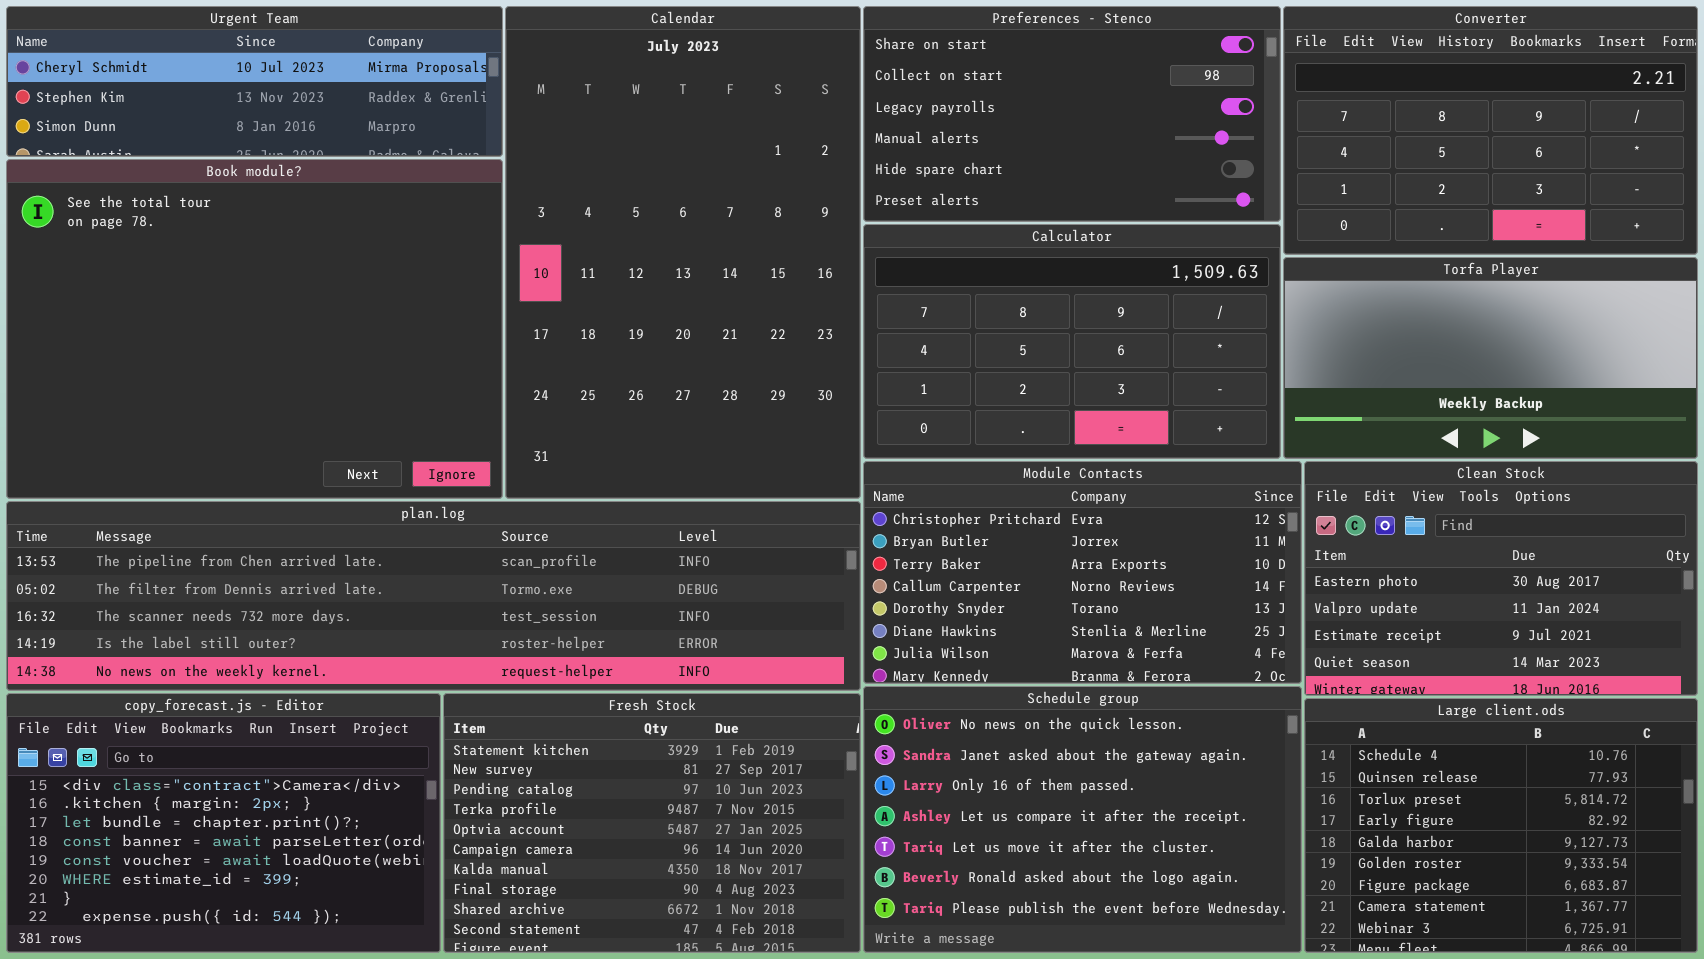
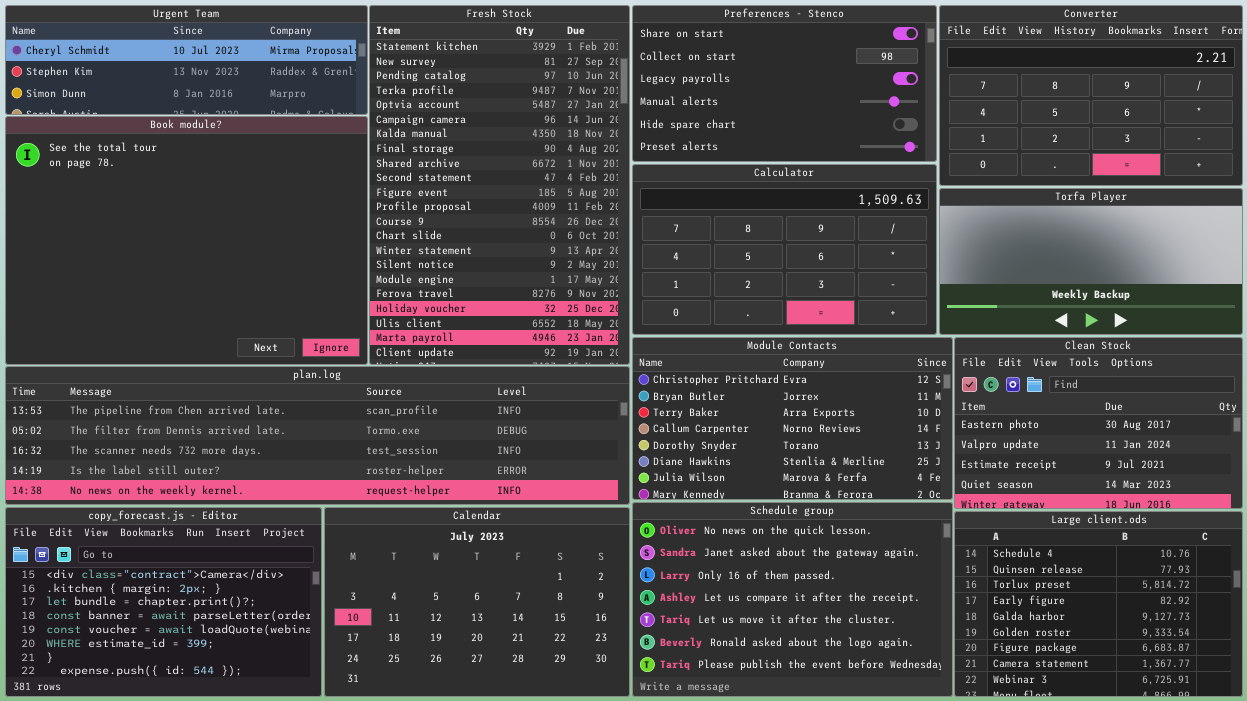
Calendar: [505,6,861,499] -> [324,507,630,697], moved, resized
Fresh Stock: [443,693,861,953] -> [369,5,630,365], moved, resized

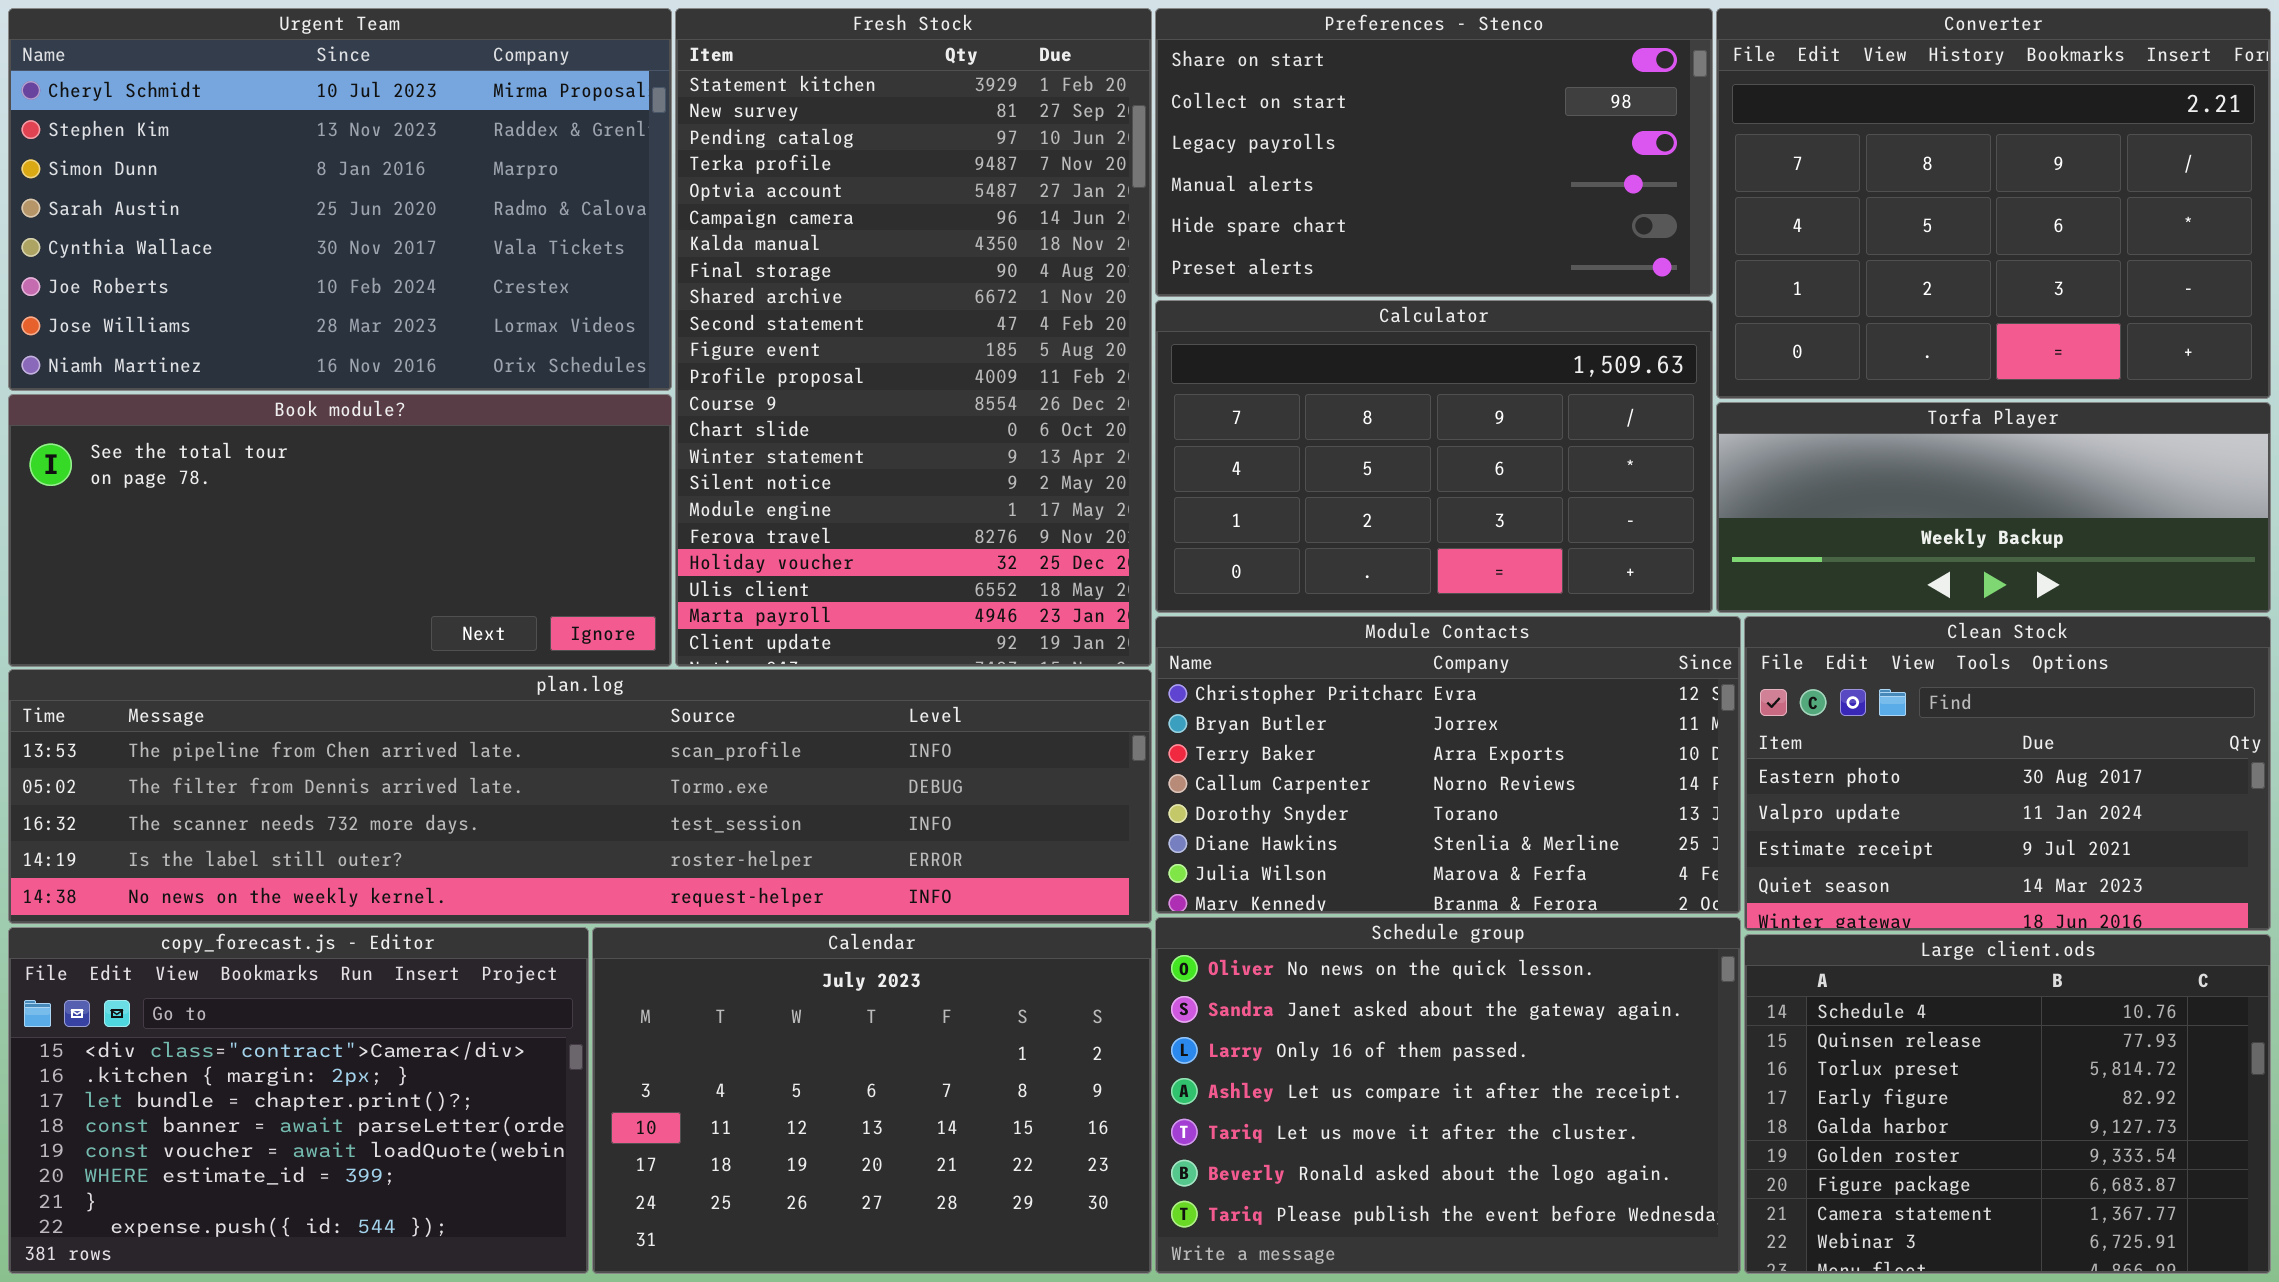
Urgent Team: [5,5,368,115] -> [8,8,672,391], resized
Converter: [939,5,1243,186] -> [1716,8,2271,399], resized
Book module?: [5,116,368,365] -> [8,394,672,667], resized
Torfa Player: [939,188,1243,335] -> [1716,402,2271,613], resized

